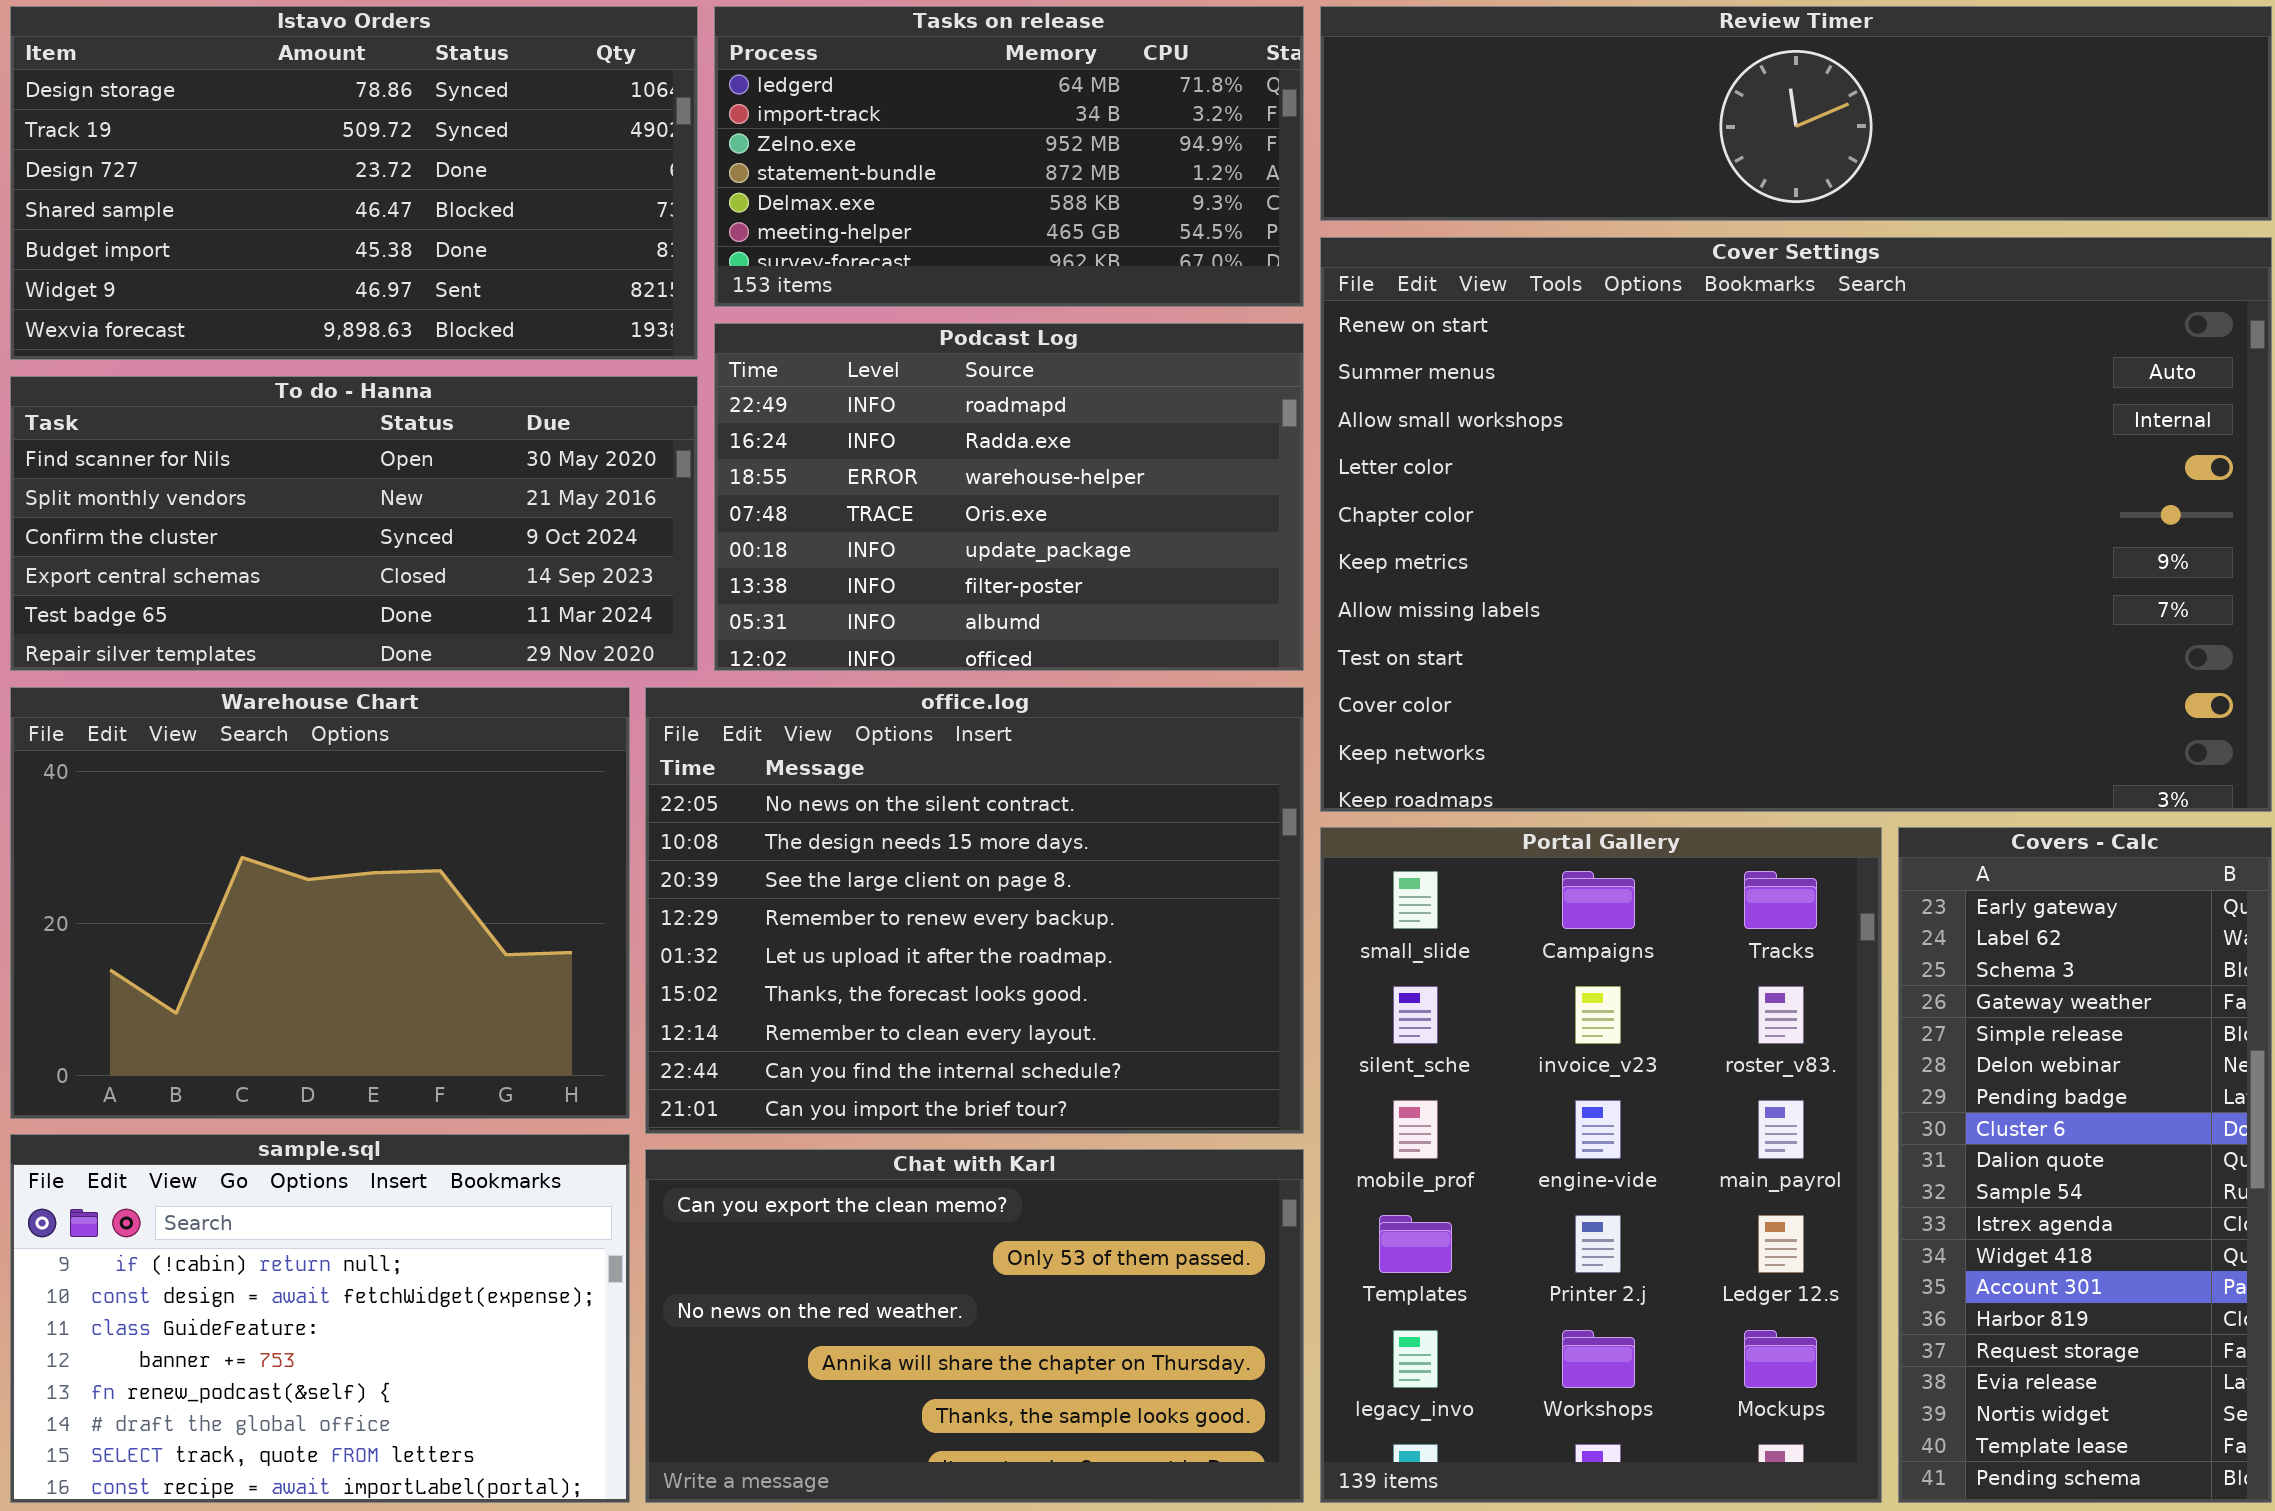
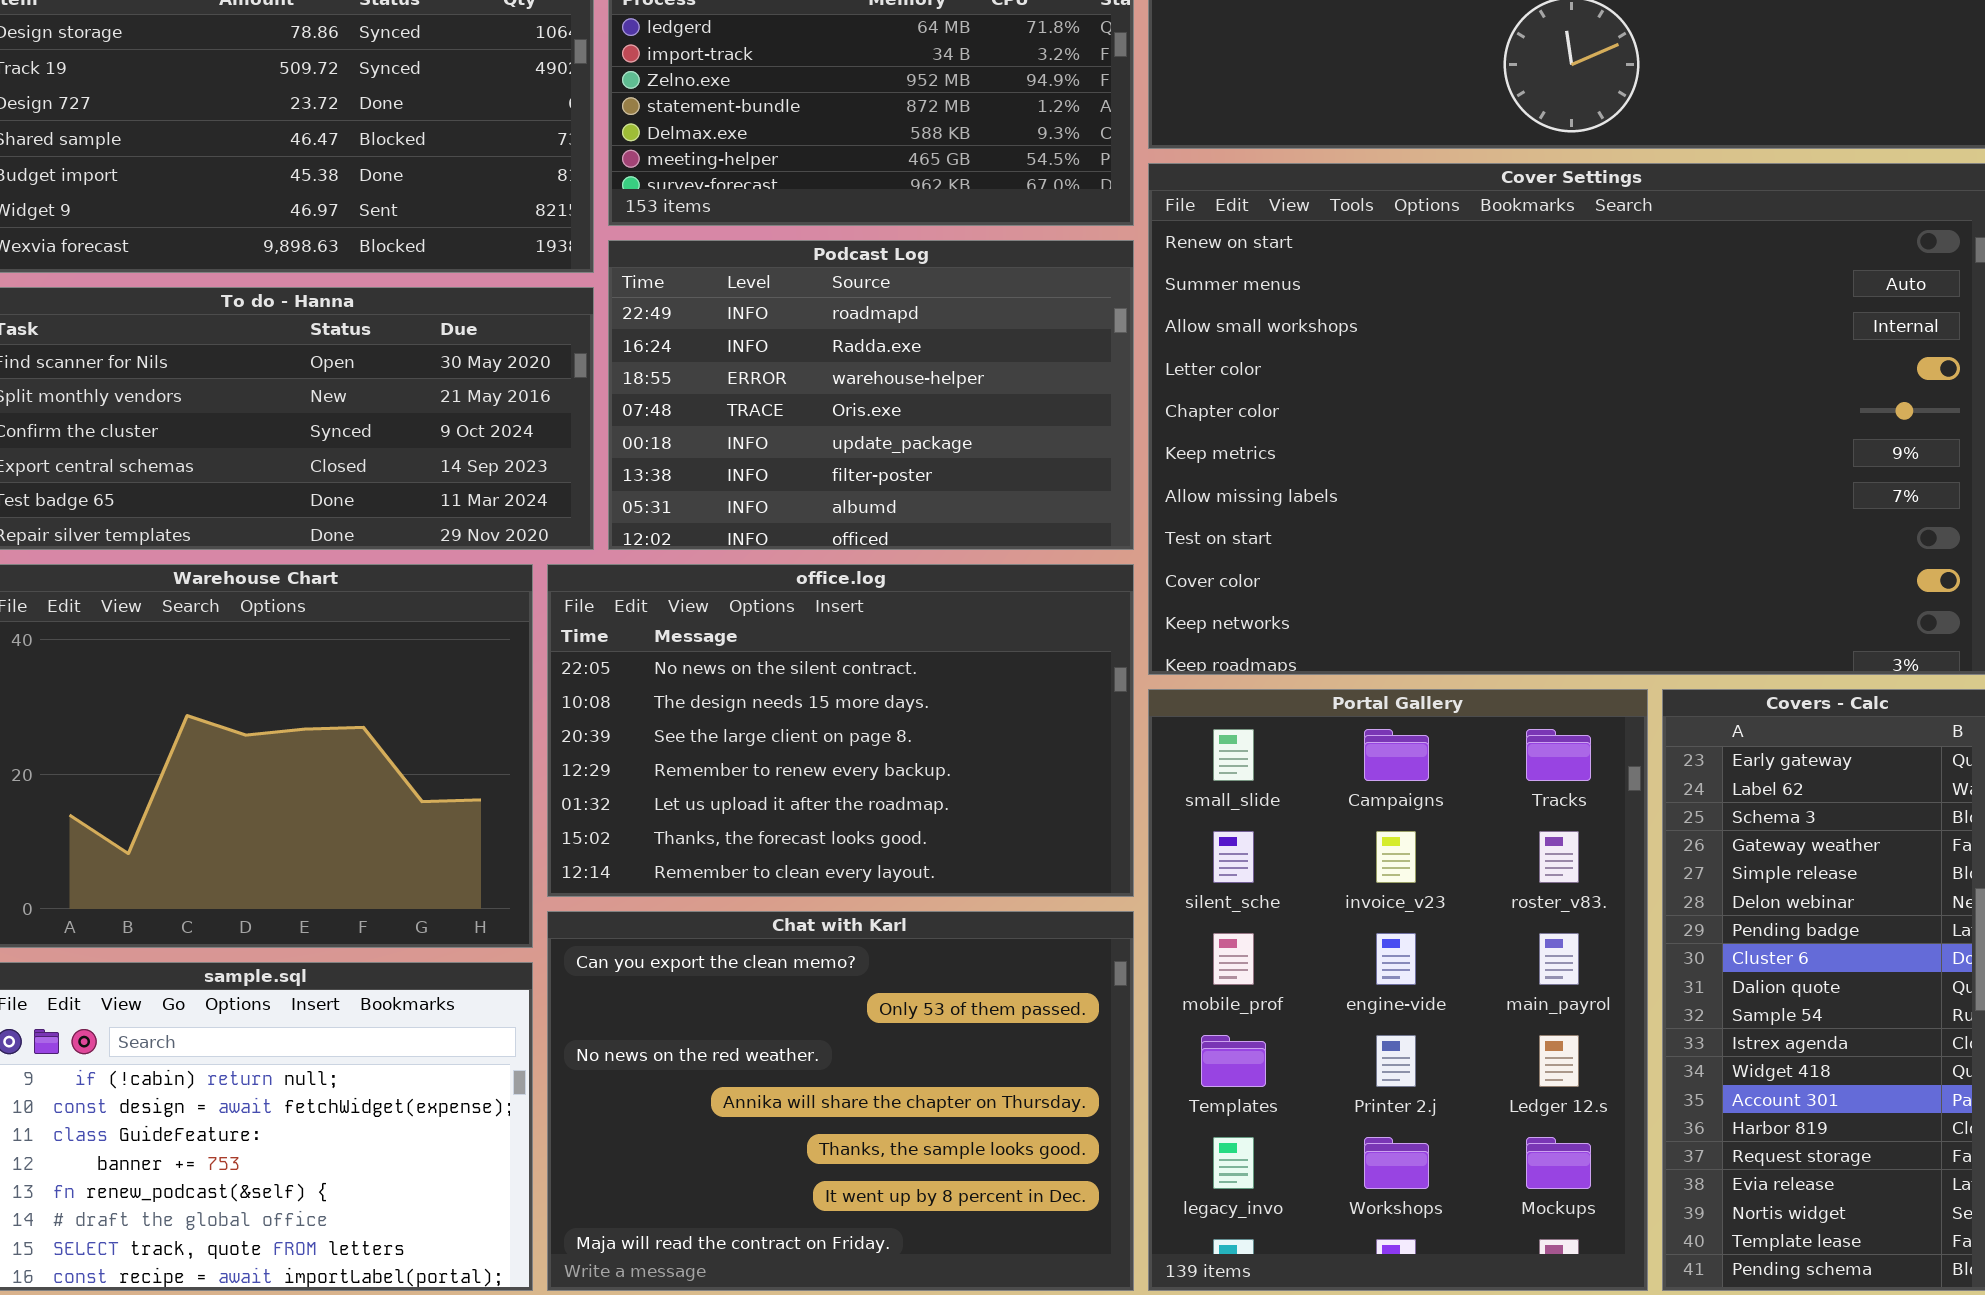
office.log: [645,687,1304,1134] -> [547,564,1134,897], resized
Chat with Karl: [645,1149,1304,1503] -> [547,911,1134,1291], resized

